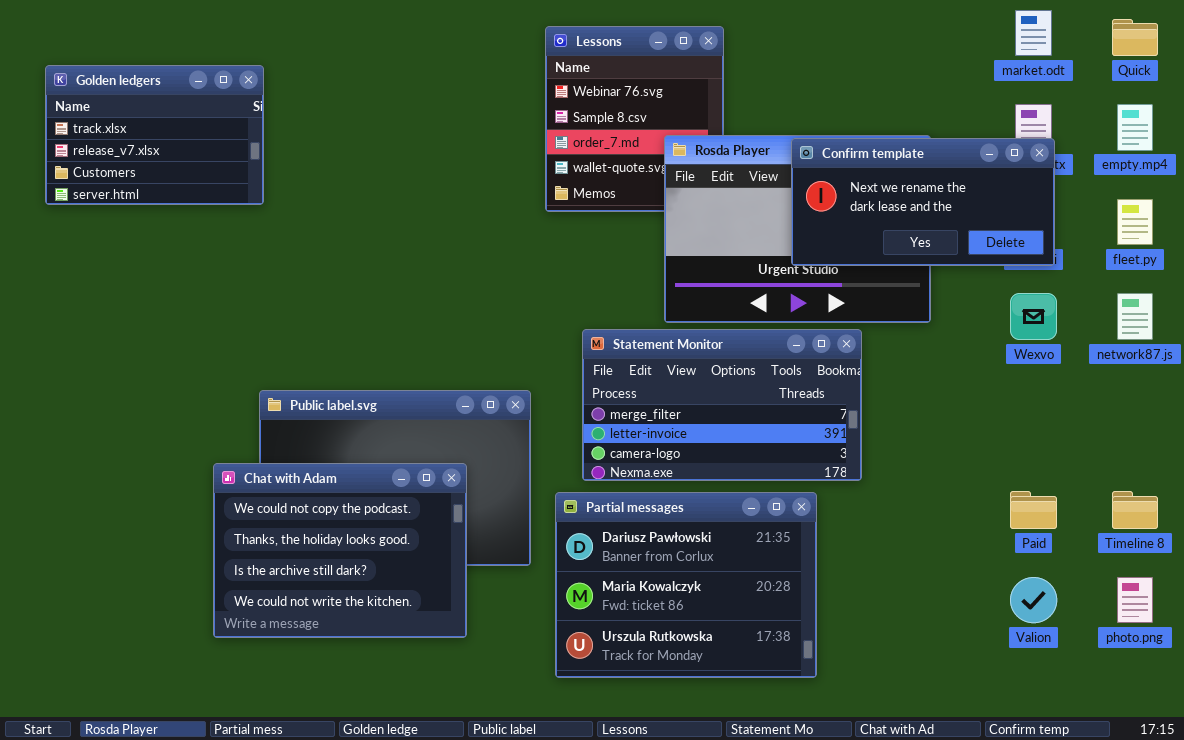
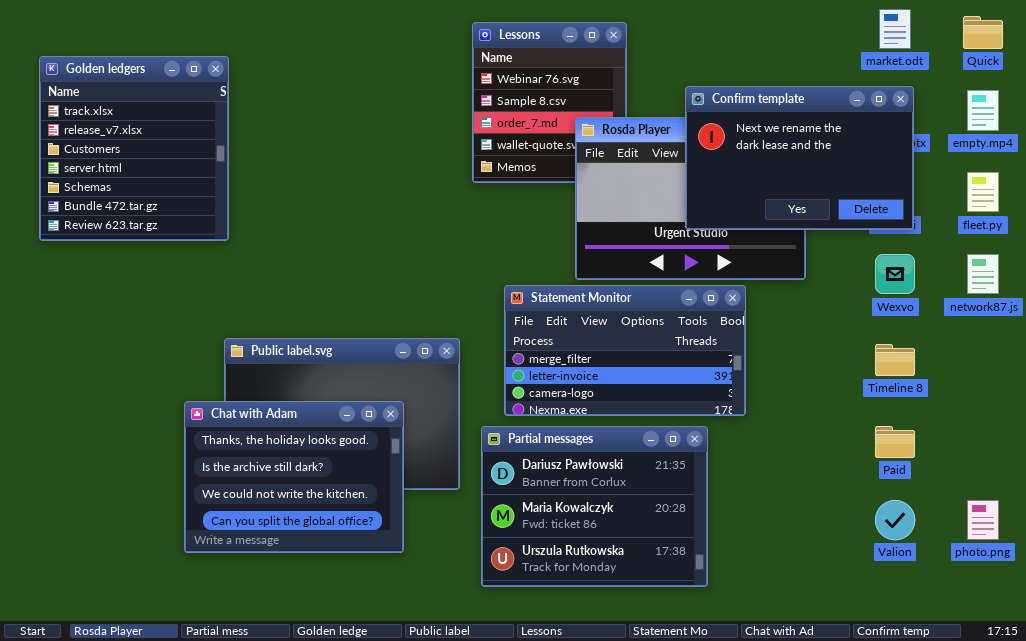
Golden ledgers: [45,65,264,205] -> [39,56,229,241], resized
Confirm template: [791,138,1055,266] -> [685,86,914,230], resized
Chat with Adam: [213,463,467,638] -> [184,401,404,553], scrolled down 1 row
Timeline 8: [1112,491,1158,529] -> [875,344,915,376], moved

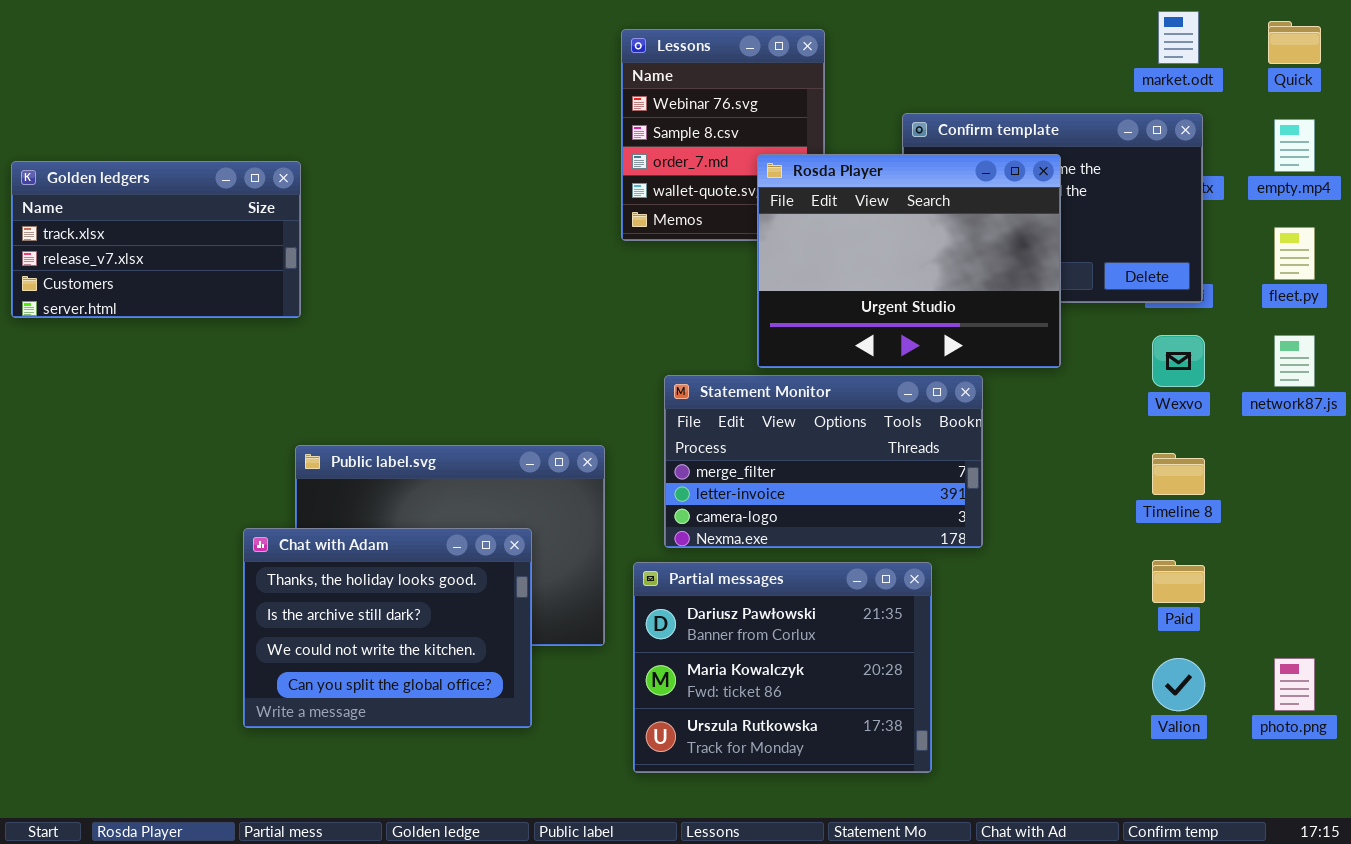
Golden ledgers: [39,56,229,241] -> [11,161,301,318], resized
Rosda Player: [575,117,806,280] -> [757,154,1061,368], raised

